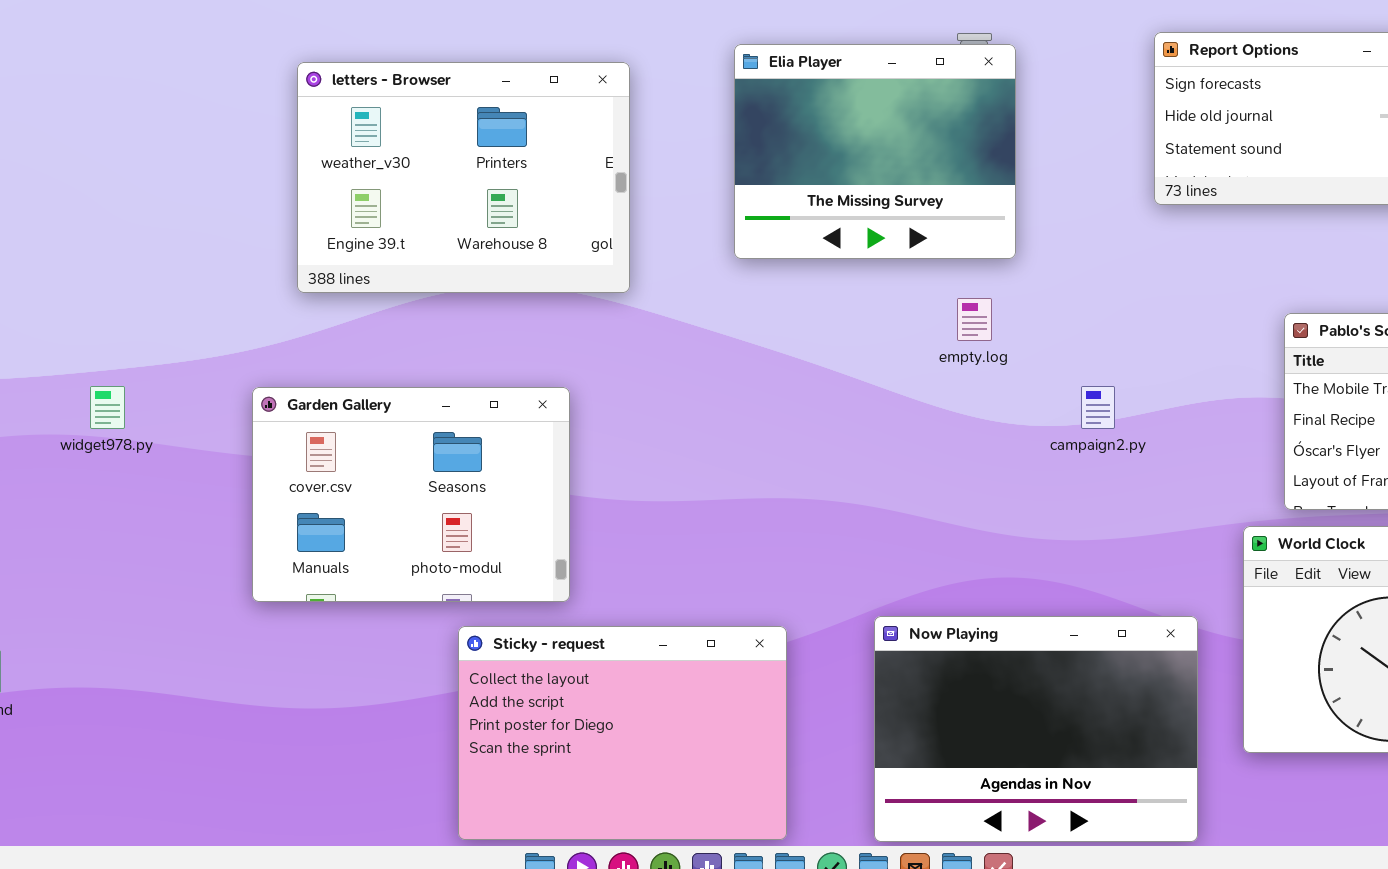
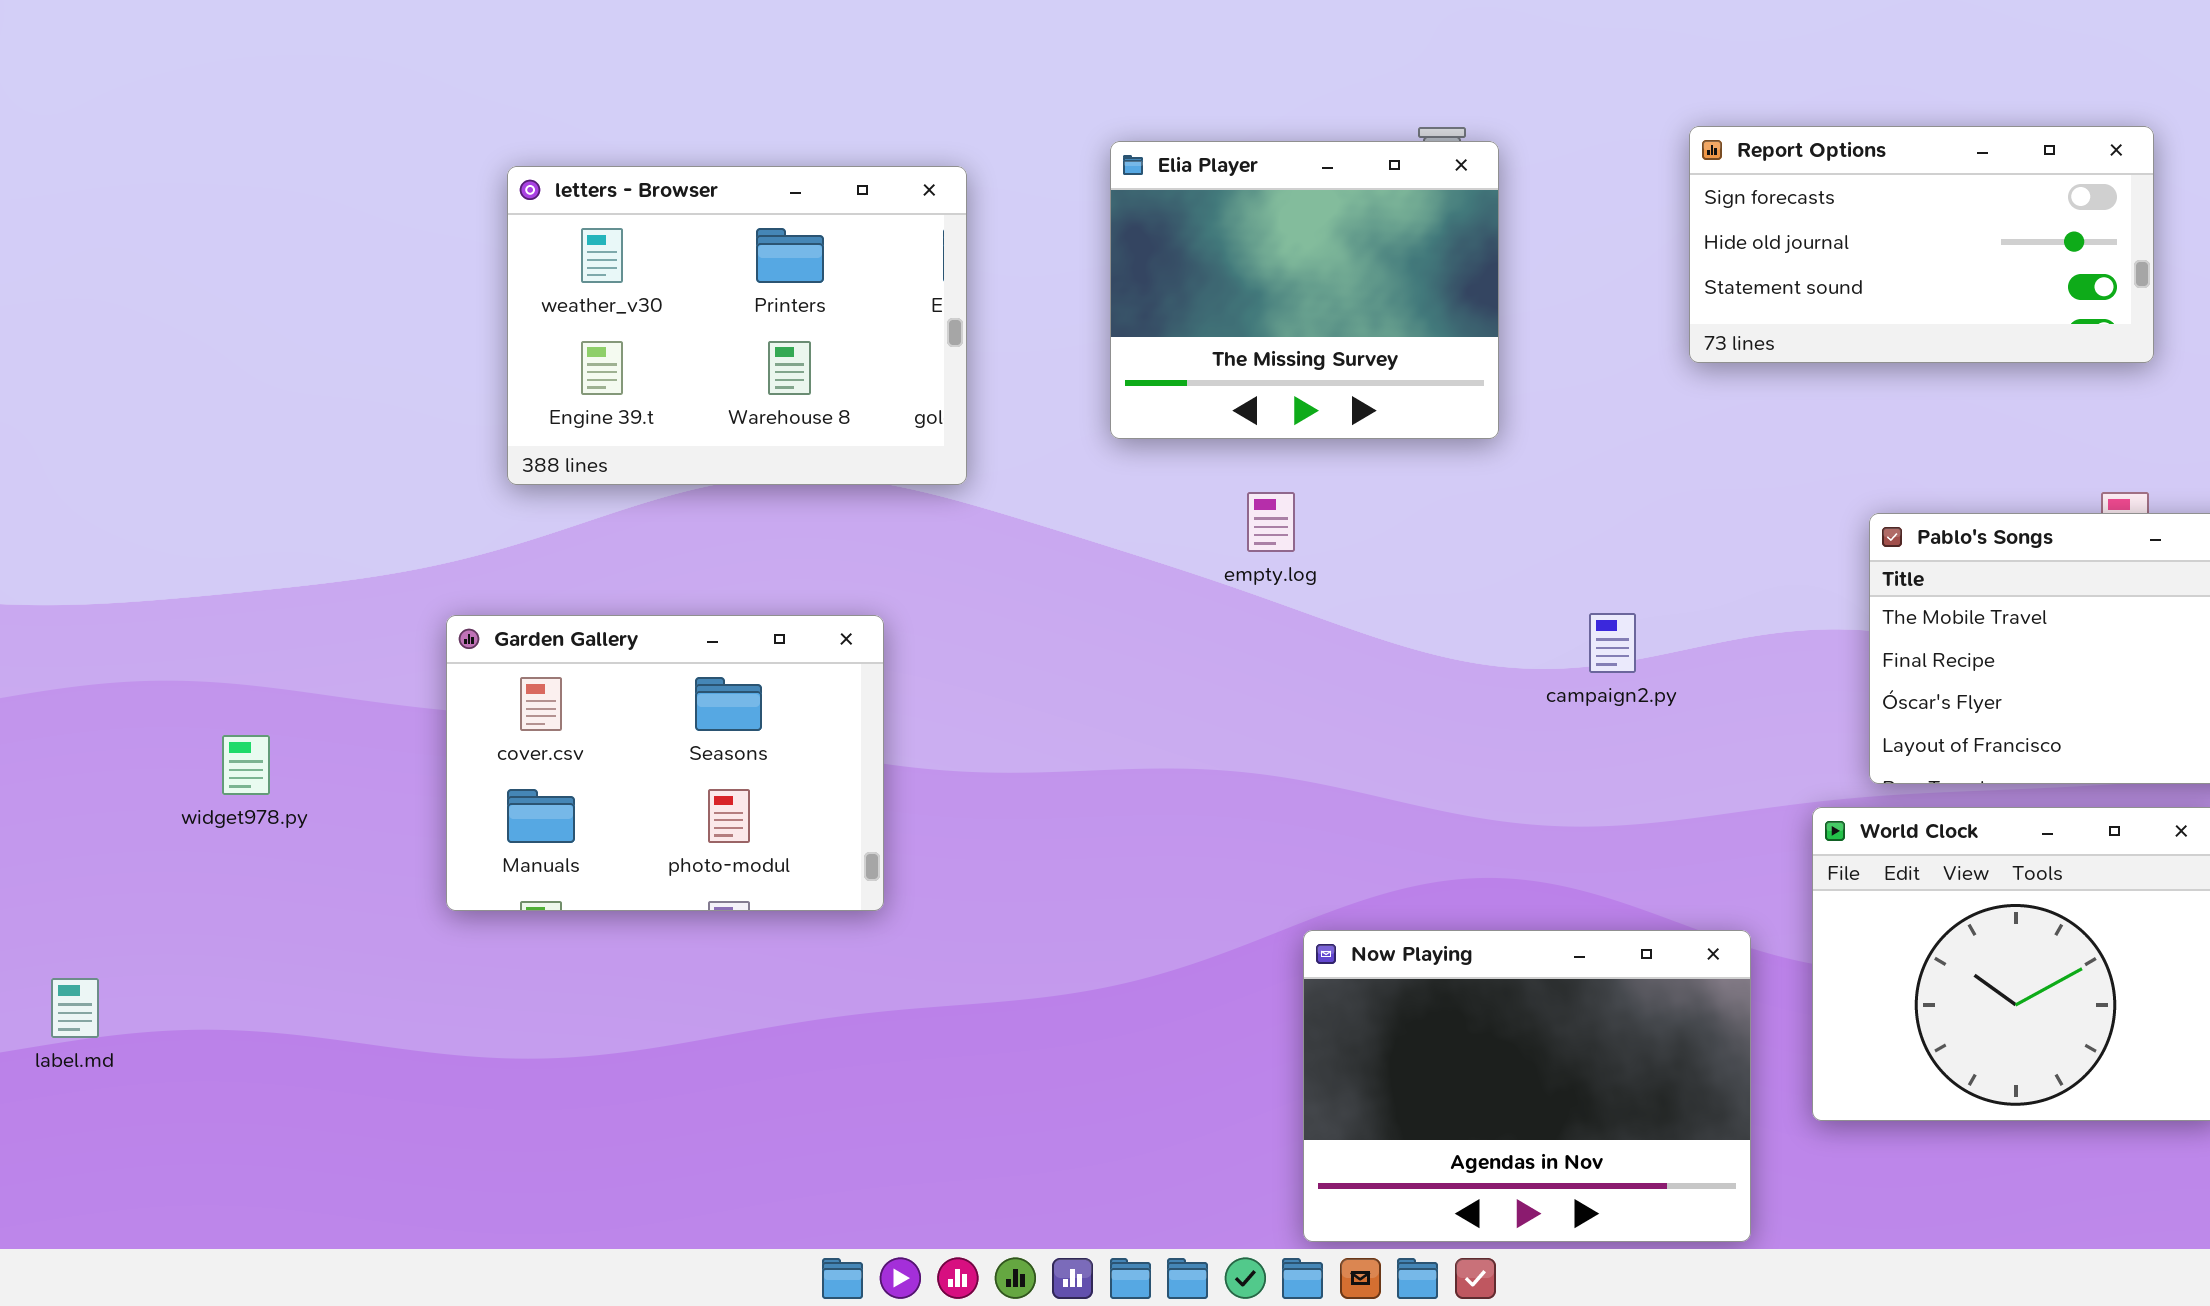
empty.log: [957,298,992,341] -> [1247,492,1295,552], moved
widget978.py: [90,386,125,429] -> [222,735,270,795], moved
Sticky - request: [458,626,787,840] -> none, closed

